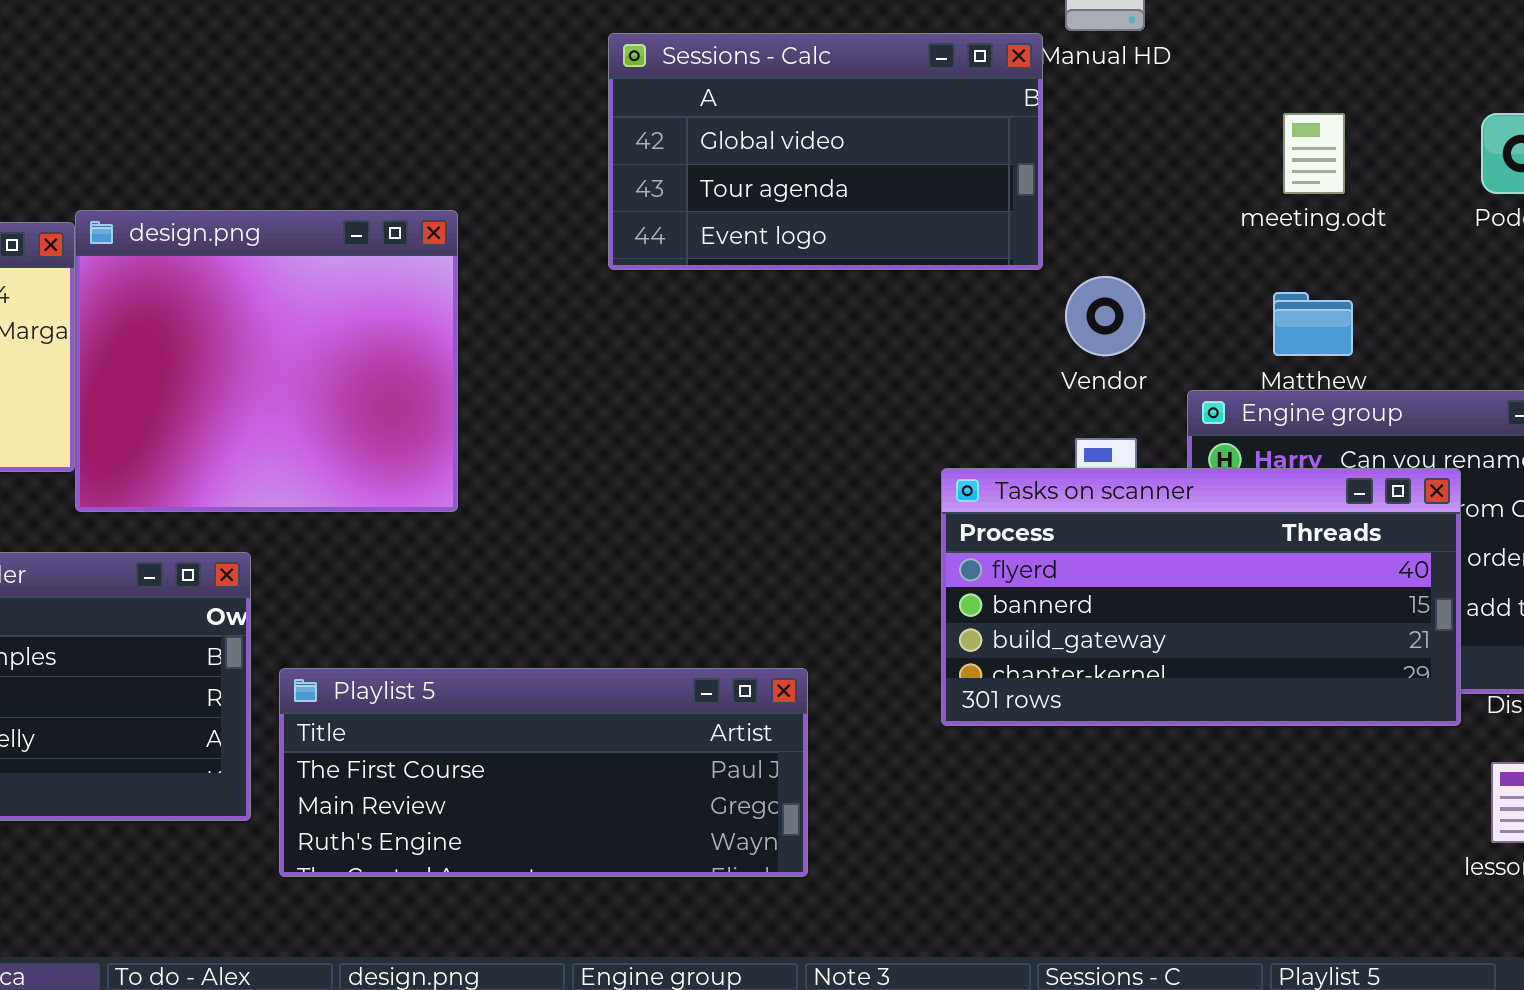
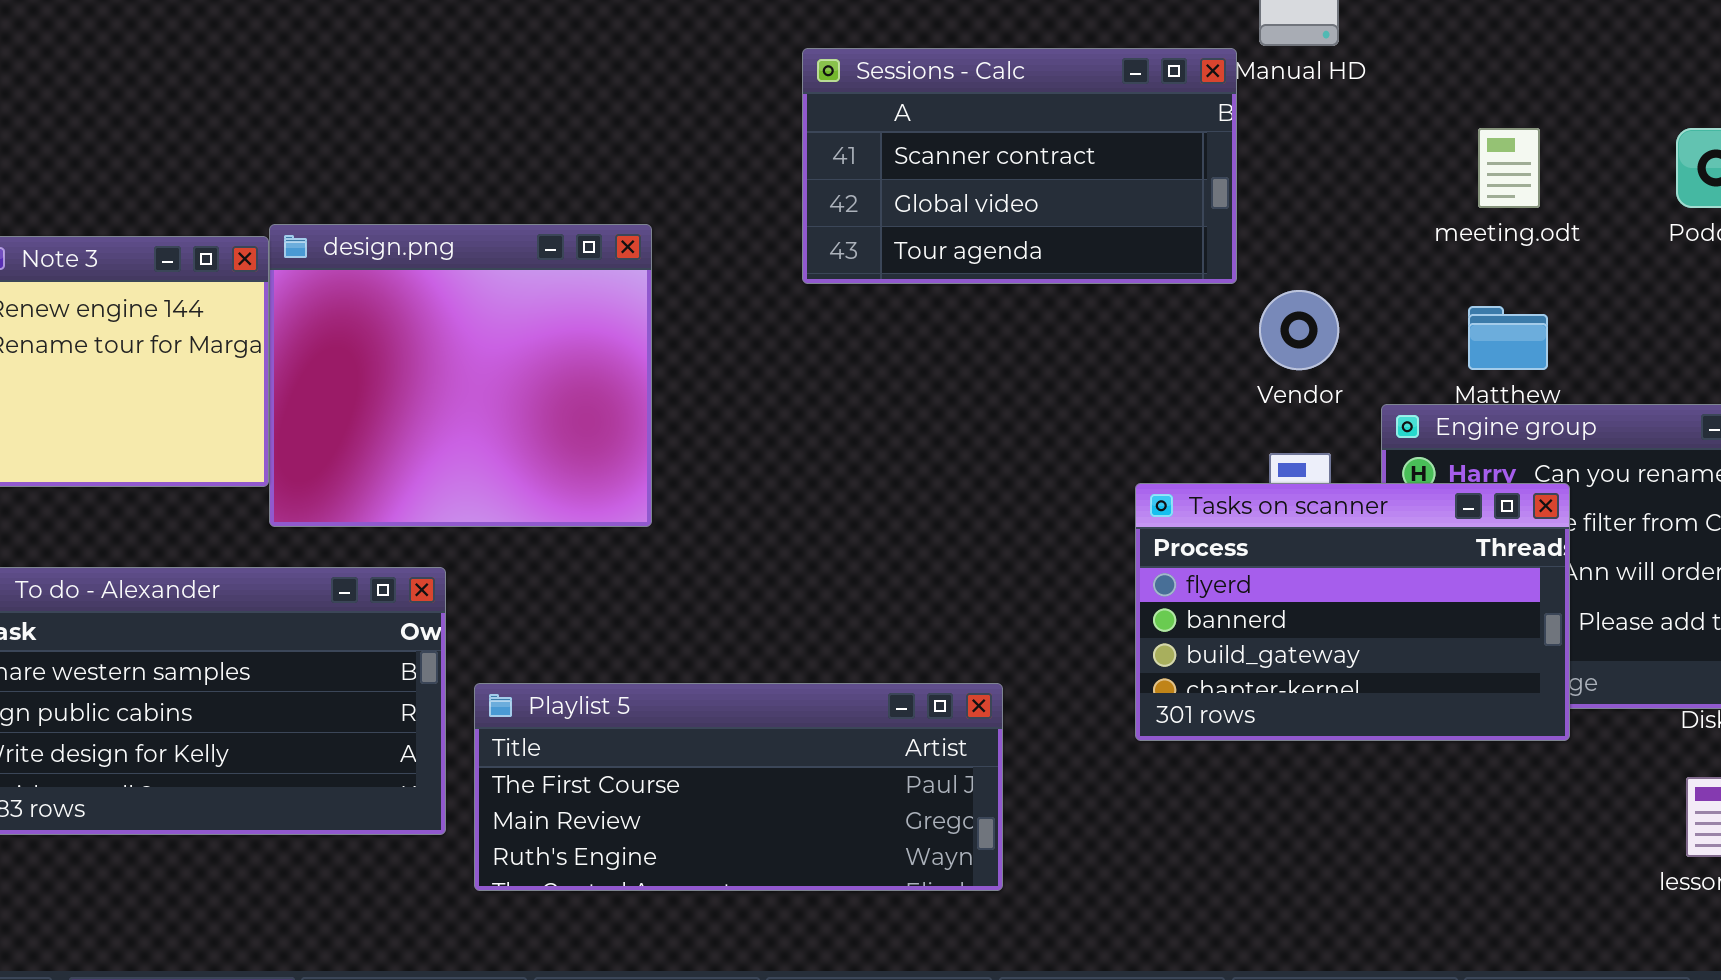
Sessions - Calc: [608,33,1043,270] -> [802,48,1237,284], scrolled up 1 row
Tasks on scanner: [941,468,1461,726] -> [1135,483,1570,741], resized

